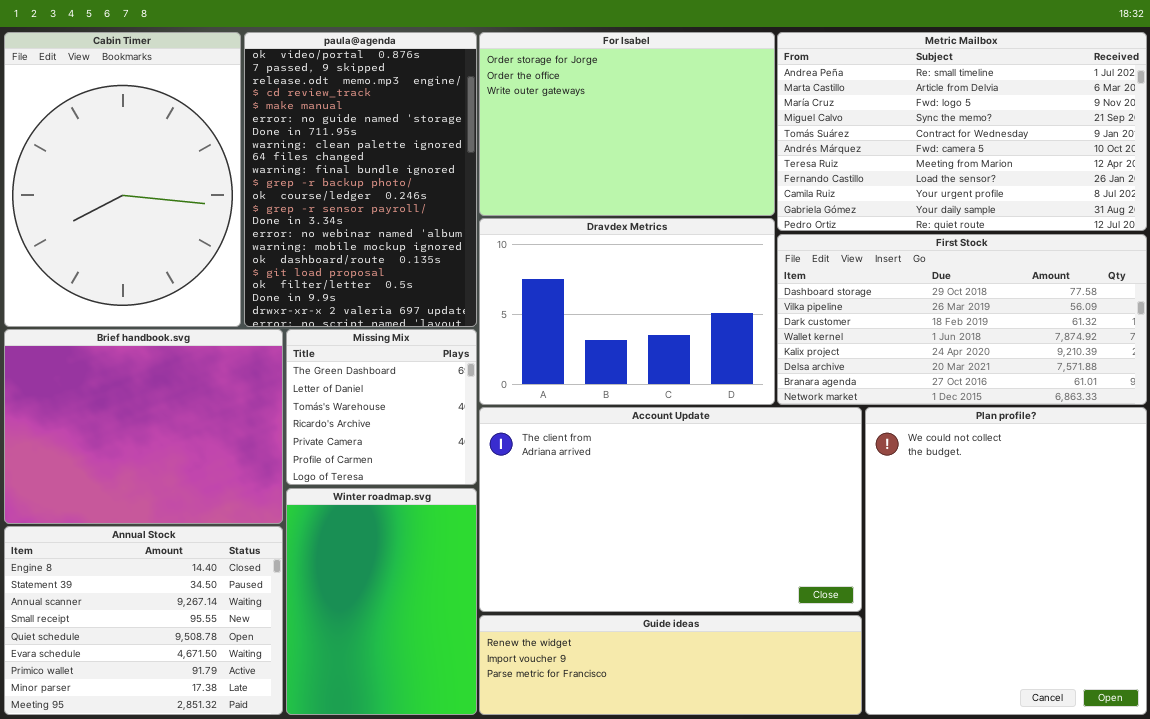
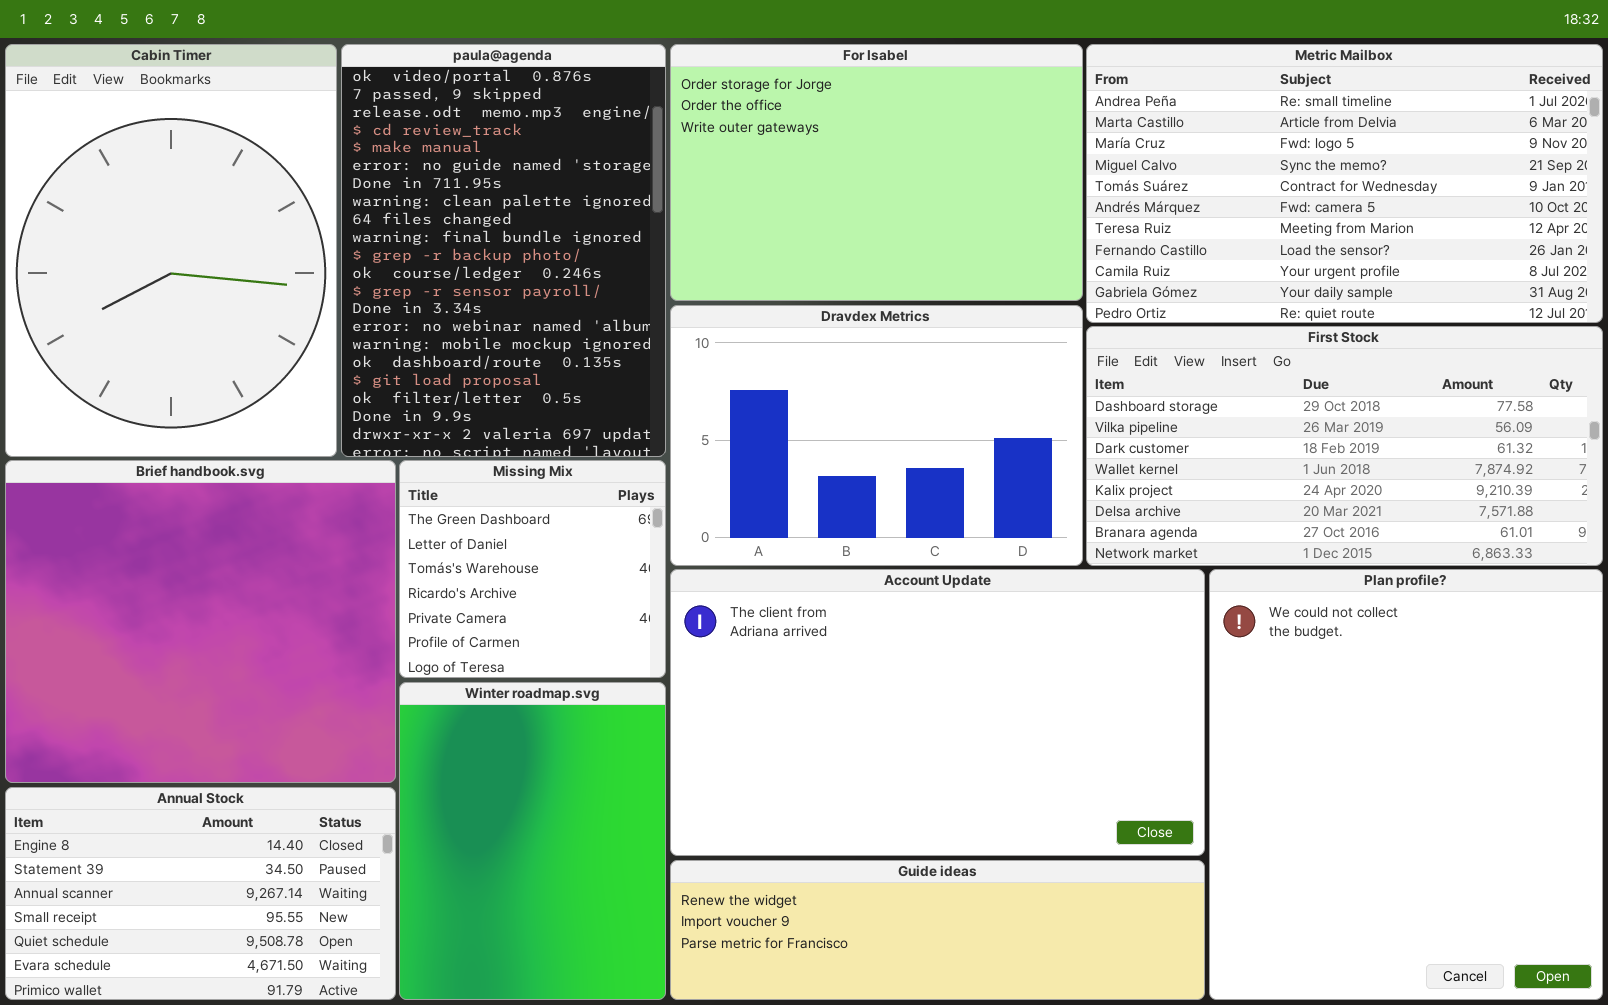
Brief handbook.svg: [4,329,283,524] -> [5,460,396,783], resized
Annual Stock: [4,526,283,715] -> [5,787,396,1000], resized

